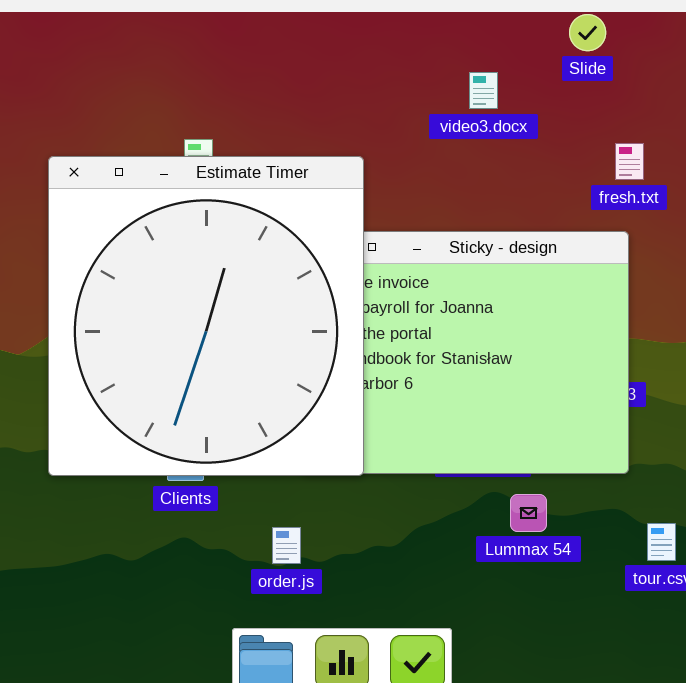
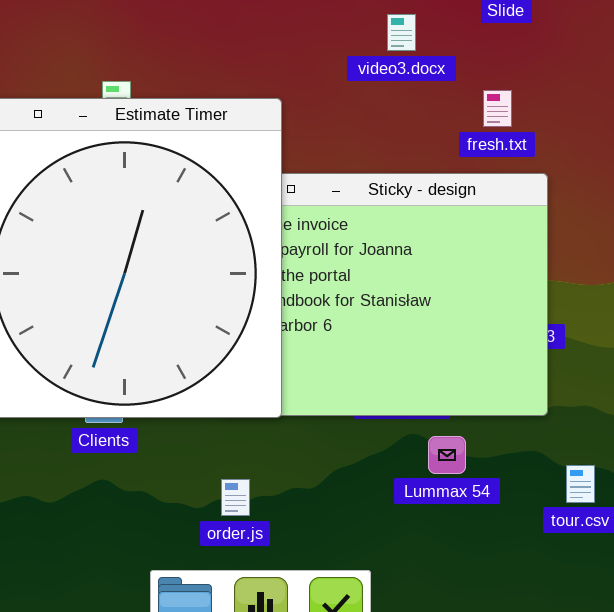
fresh.txt: [615,143,644,180] -> [483,90,512,127], moved
order.js: [272,527,301,564] -> [221,479,250,516], moved

